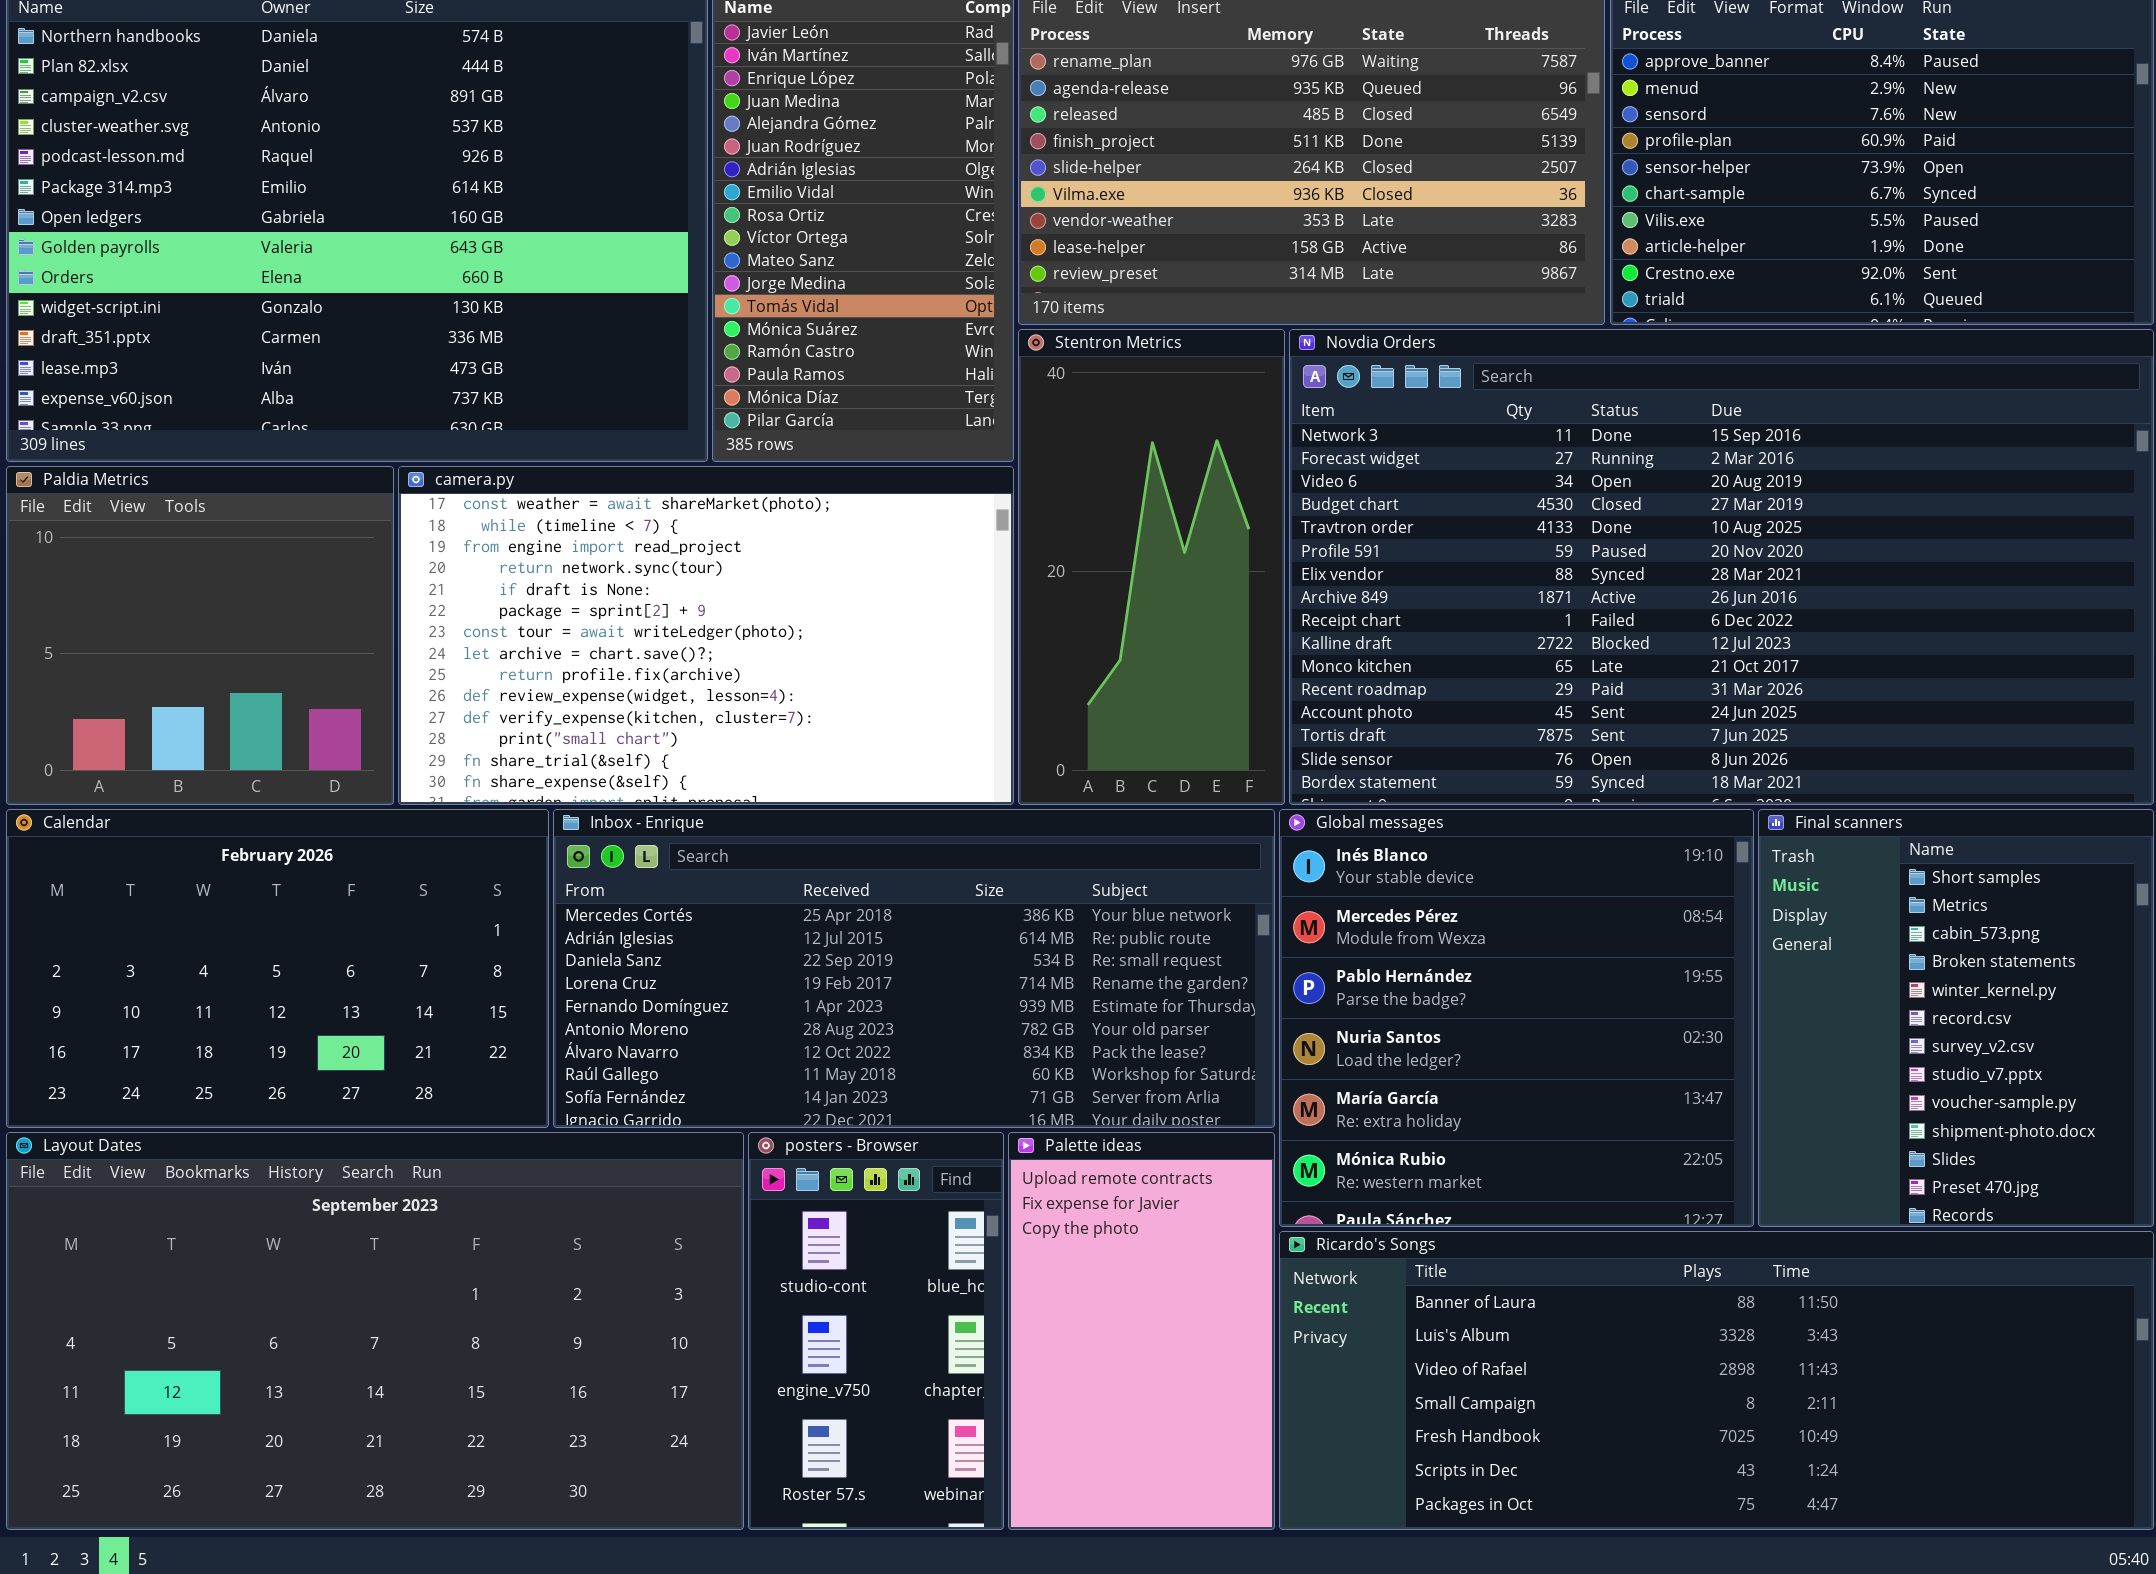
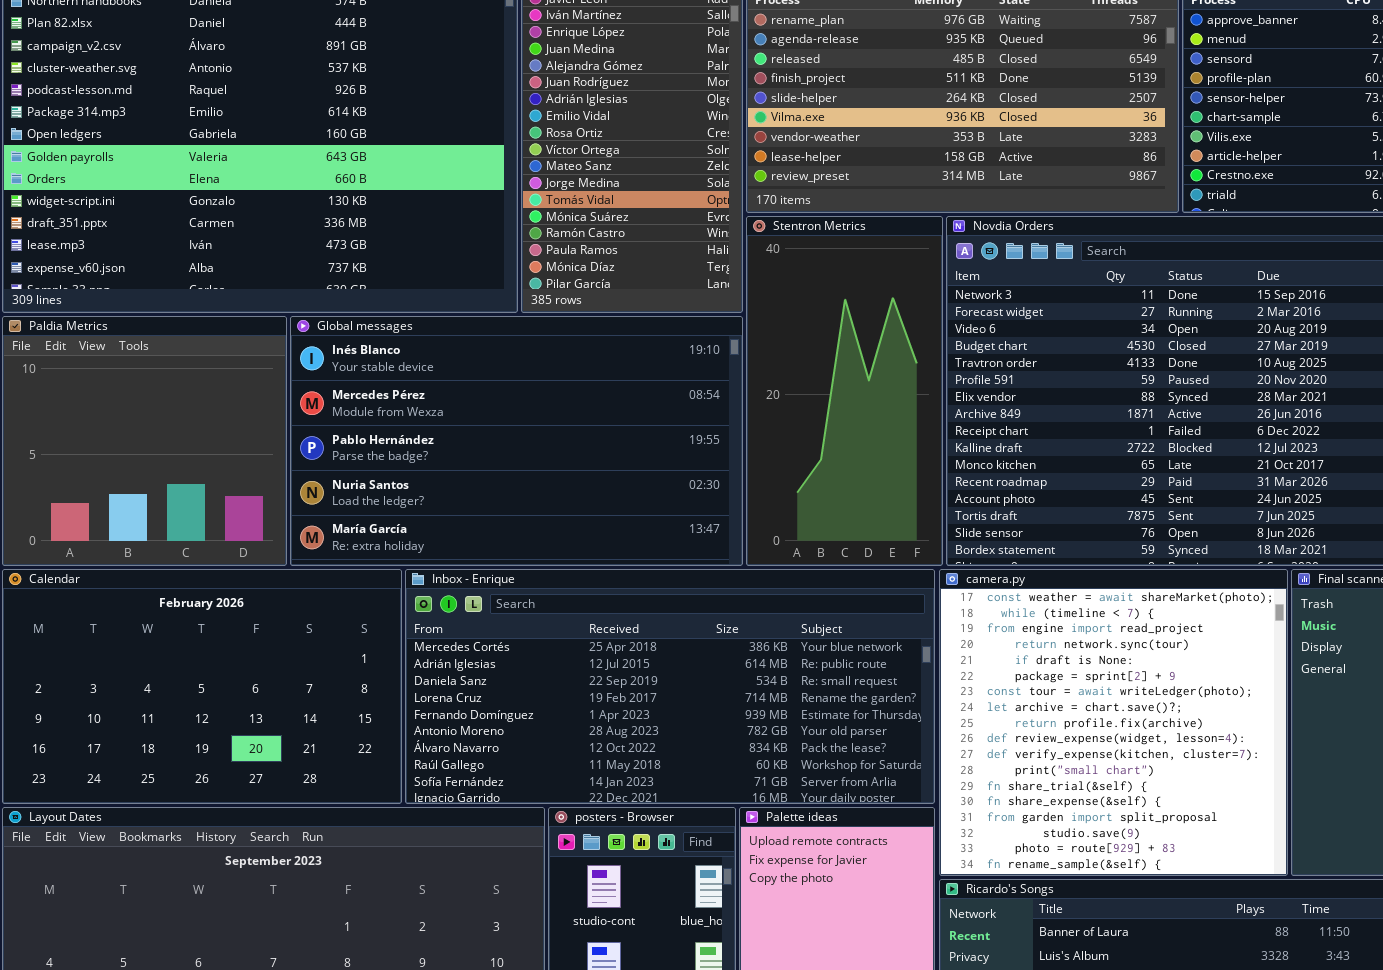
camera.py: [398,466,1014,805] -> [939,569,1288,876], moved, resized
Global messages: [1279,809,1754,1227] -> [290,316,743,566], moved, resized

